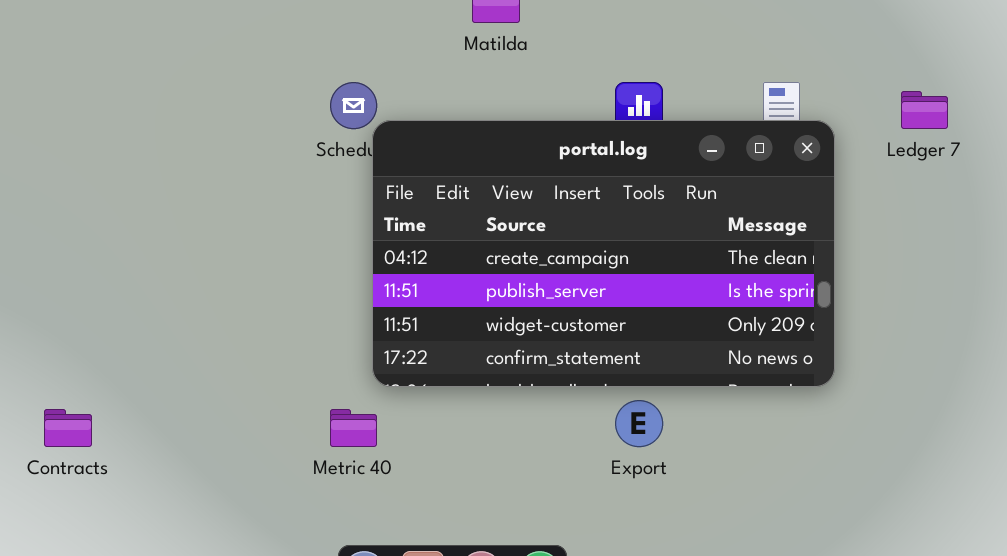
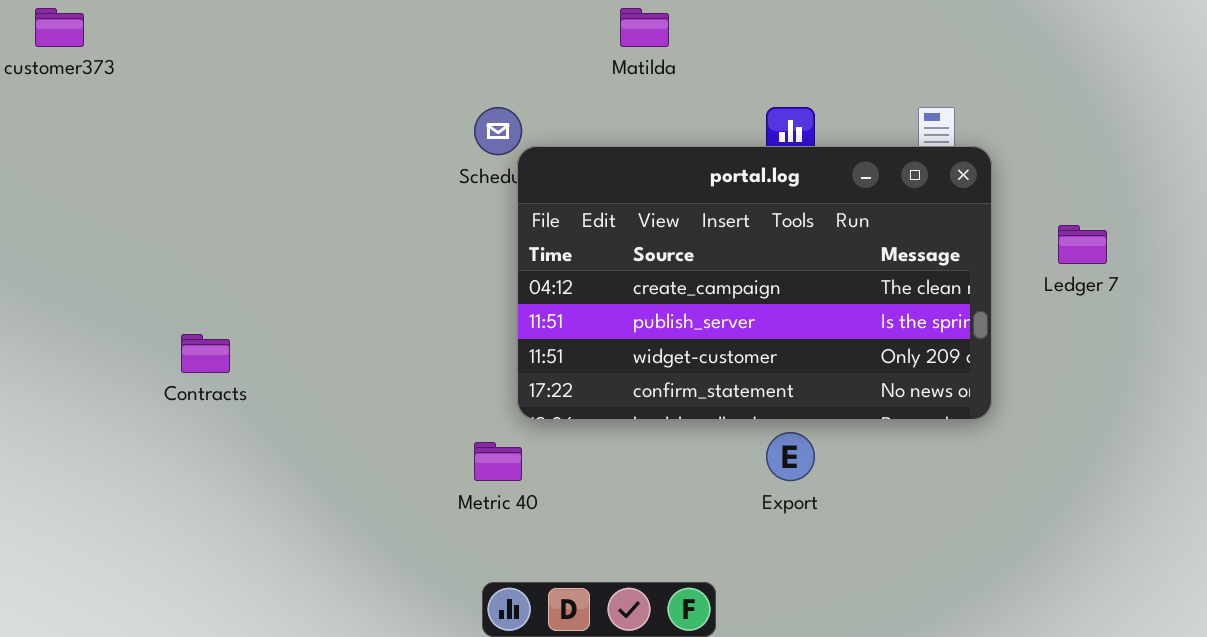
Ledger 7: [901,91,948,129] -> [1058,225,1107,264], moved
Contracts: [44,409,92,447] -> [181,334,230,373], moved

